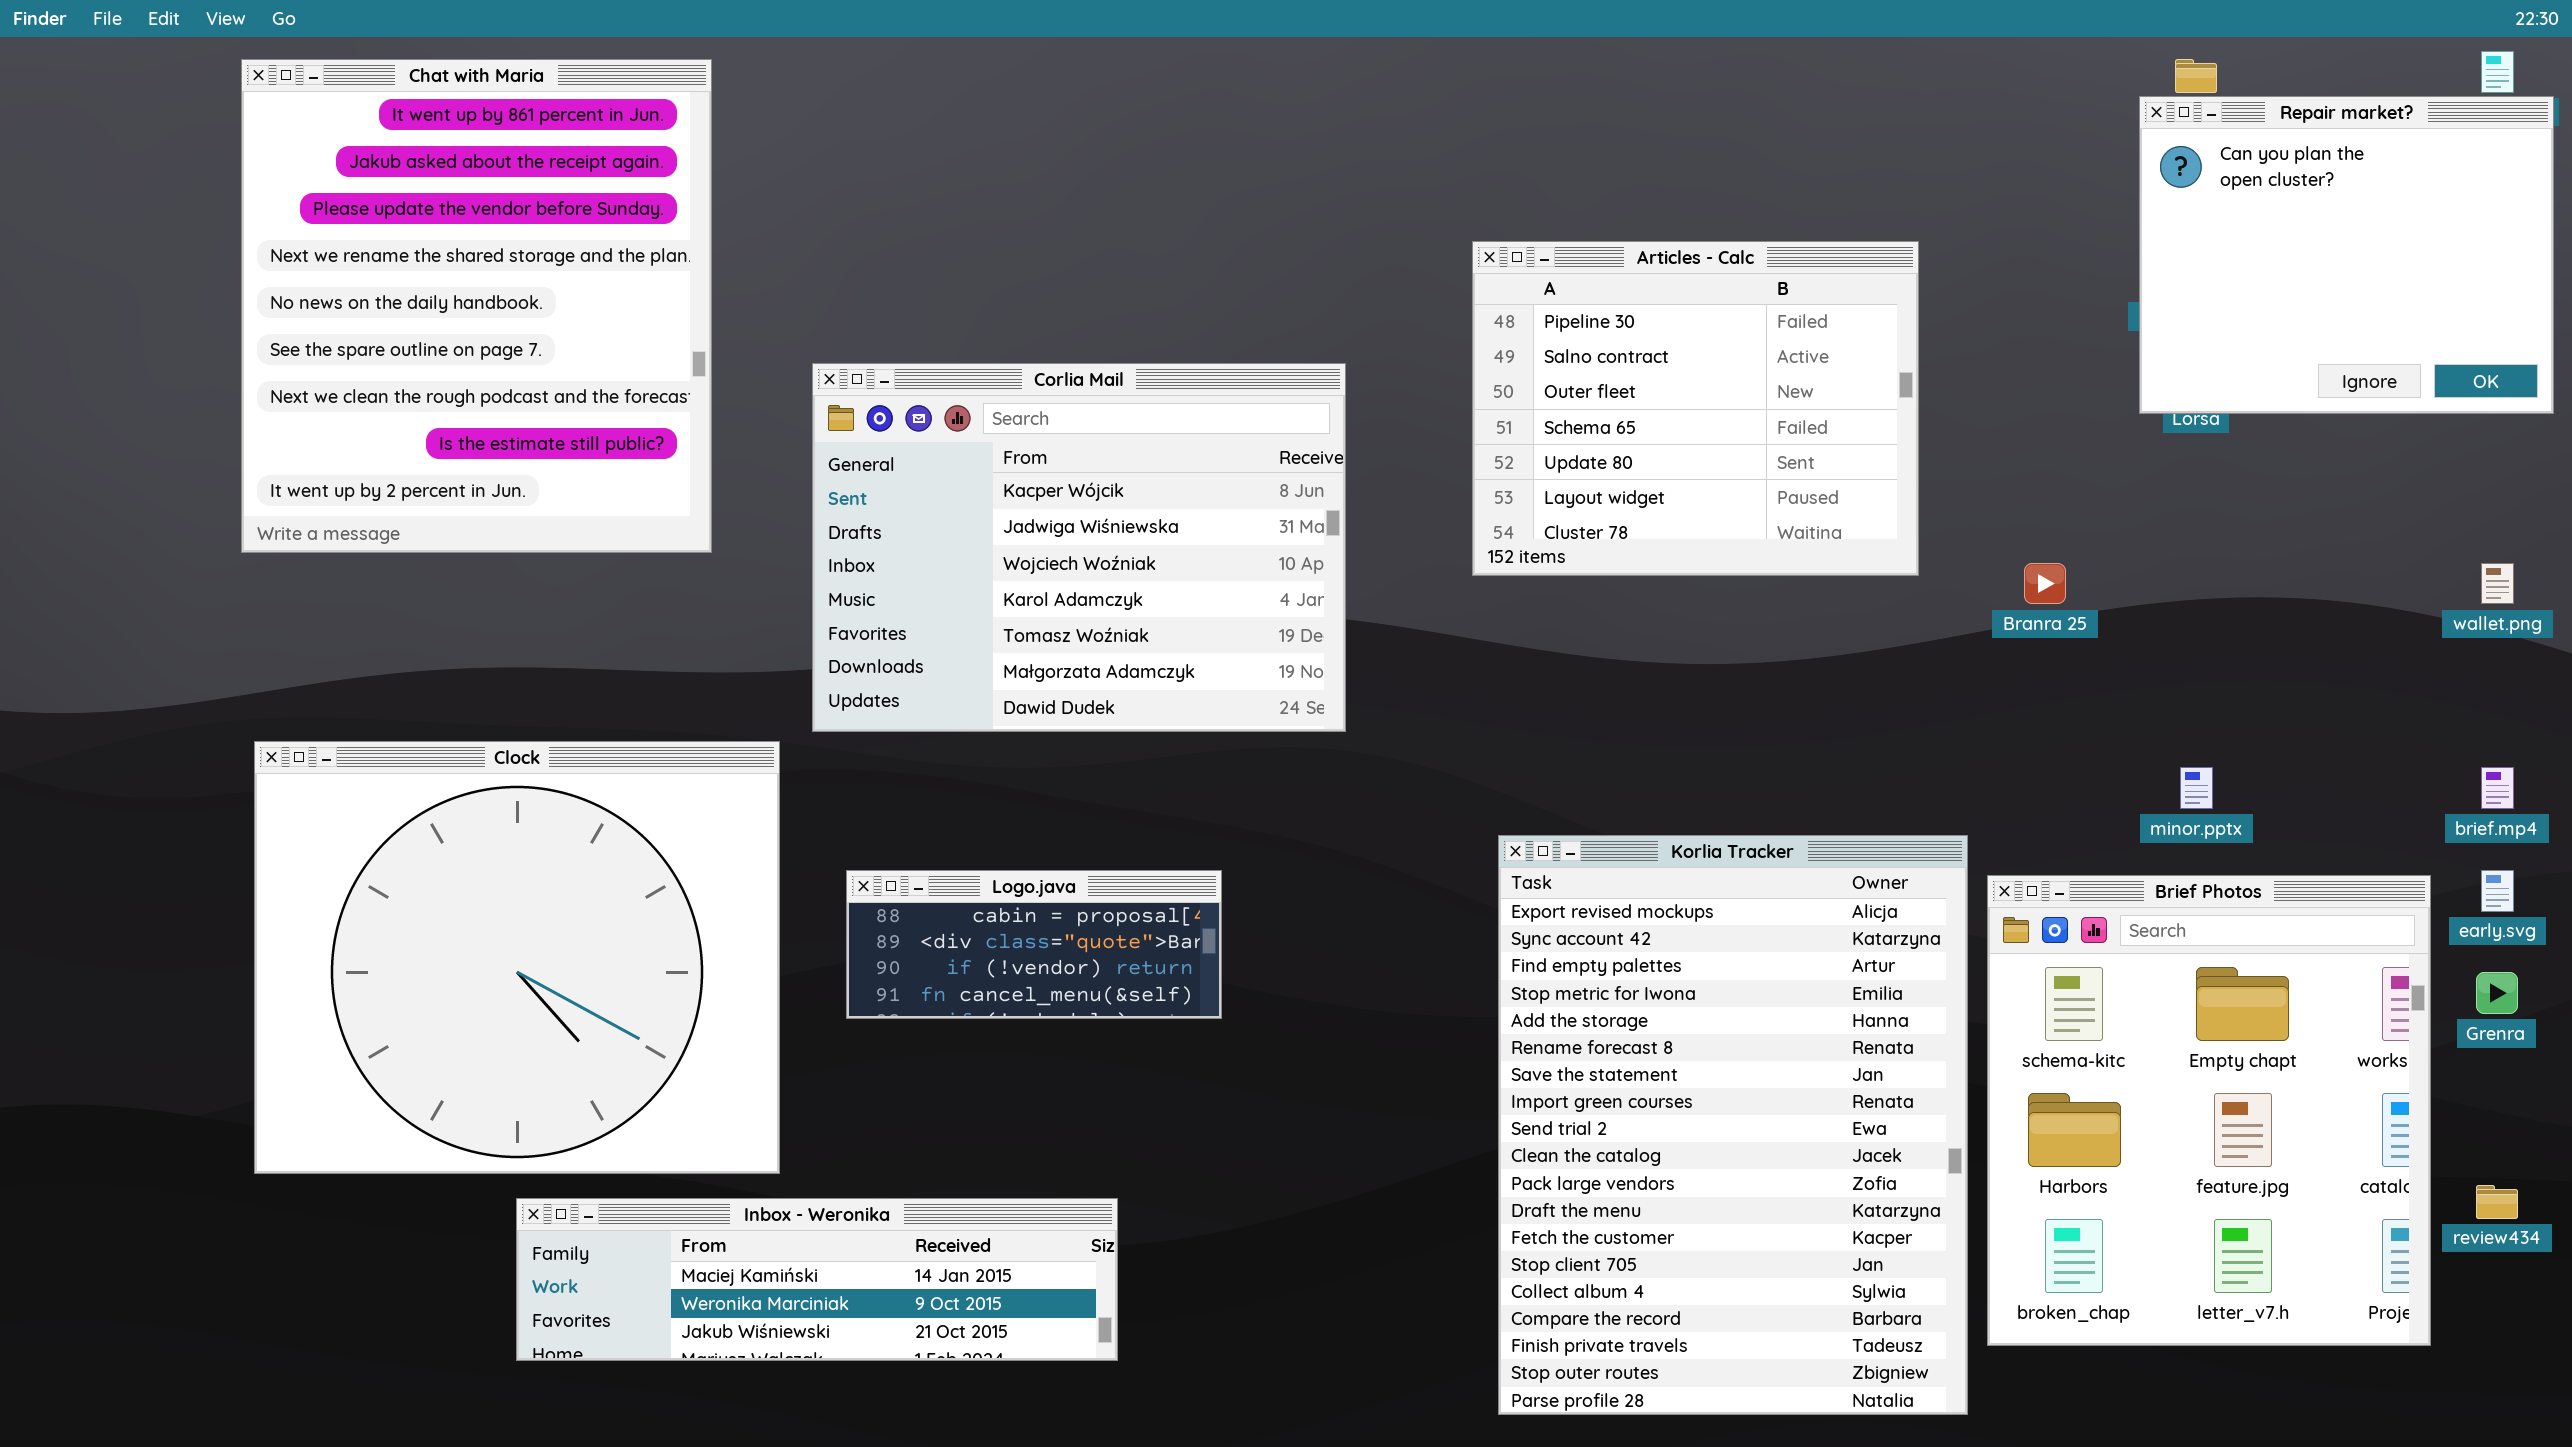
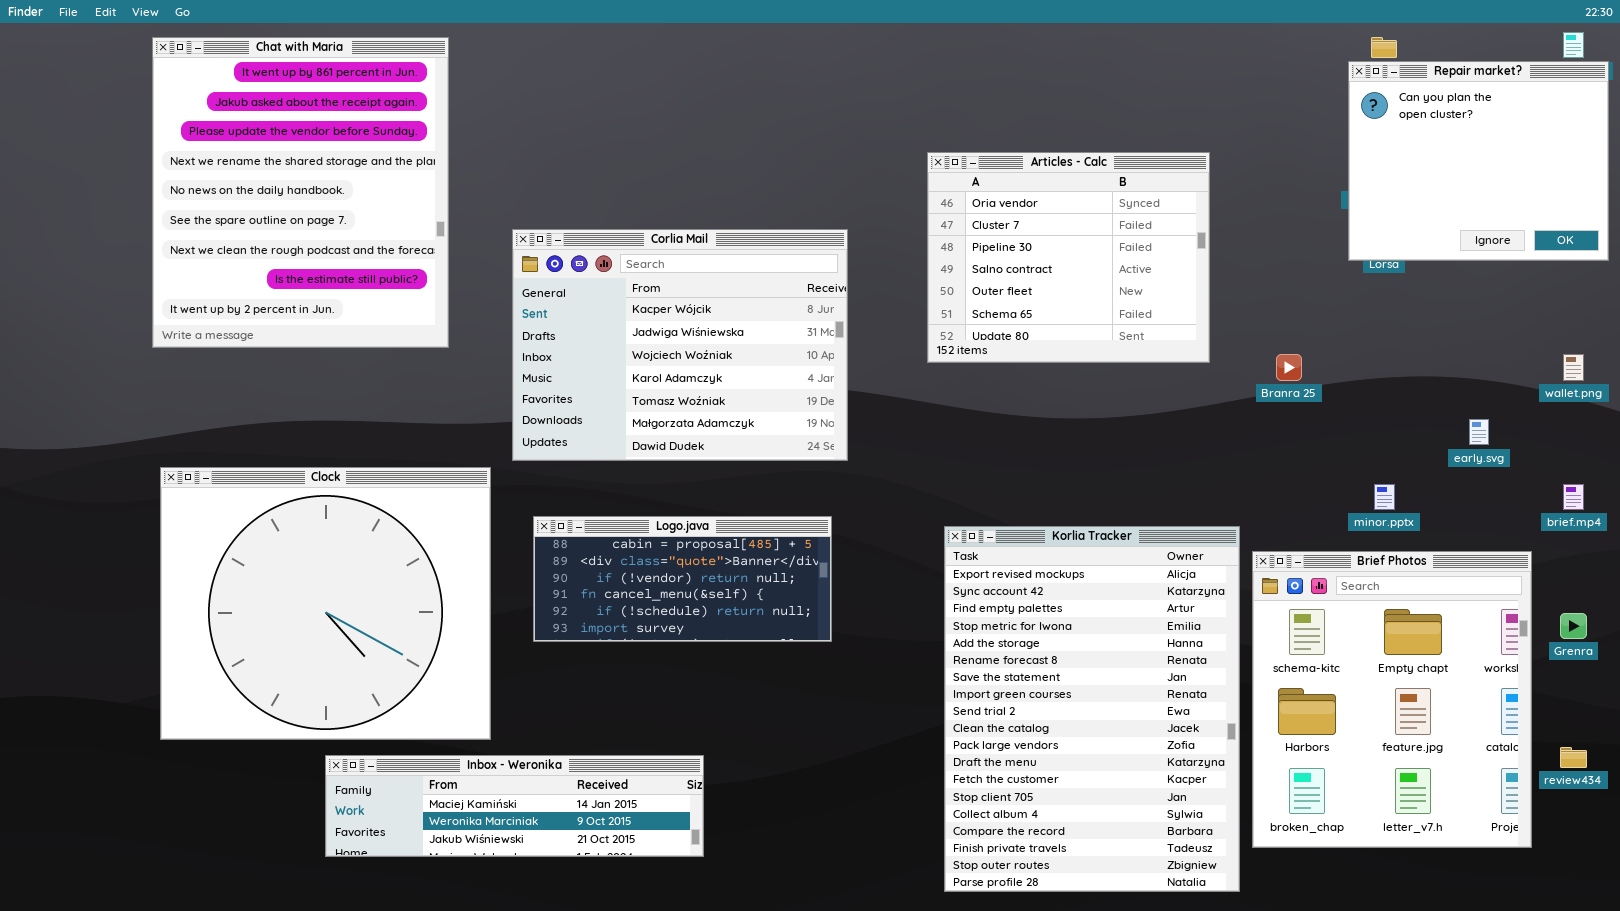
Articles - Calc: [1472,241,1919,576] -> [927,152,1210,363], scrolled up 2 rows
Logo.java: [846,870,1222,1019] -> [533,516,832,642], resized
early.svg: [2481,870,2514,912] -> [1469,419,1489,445], moved

